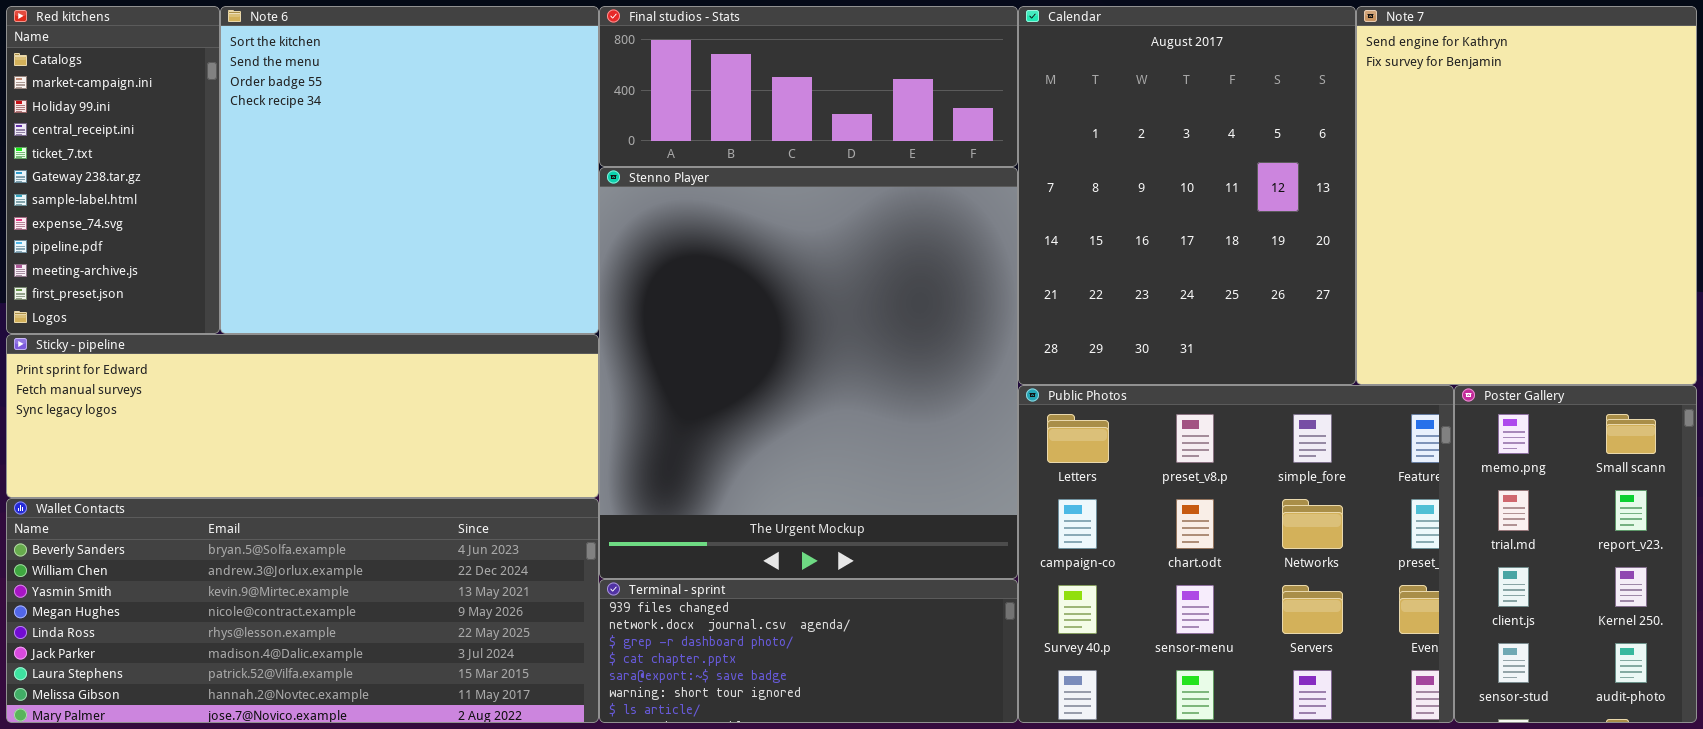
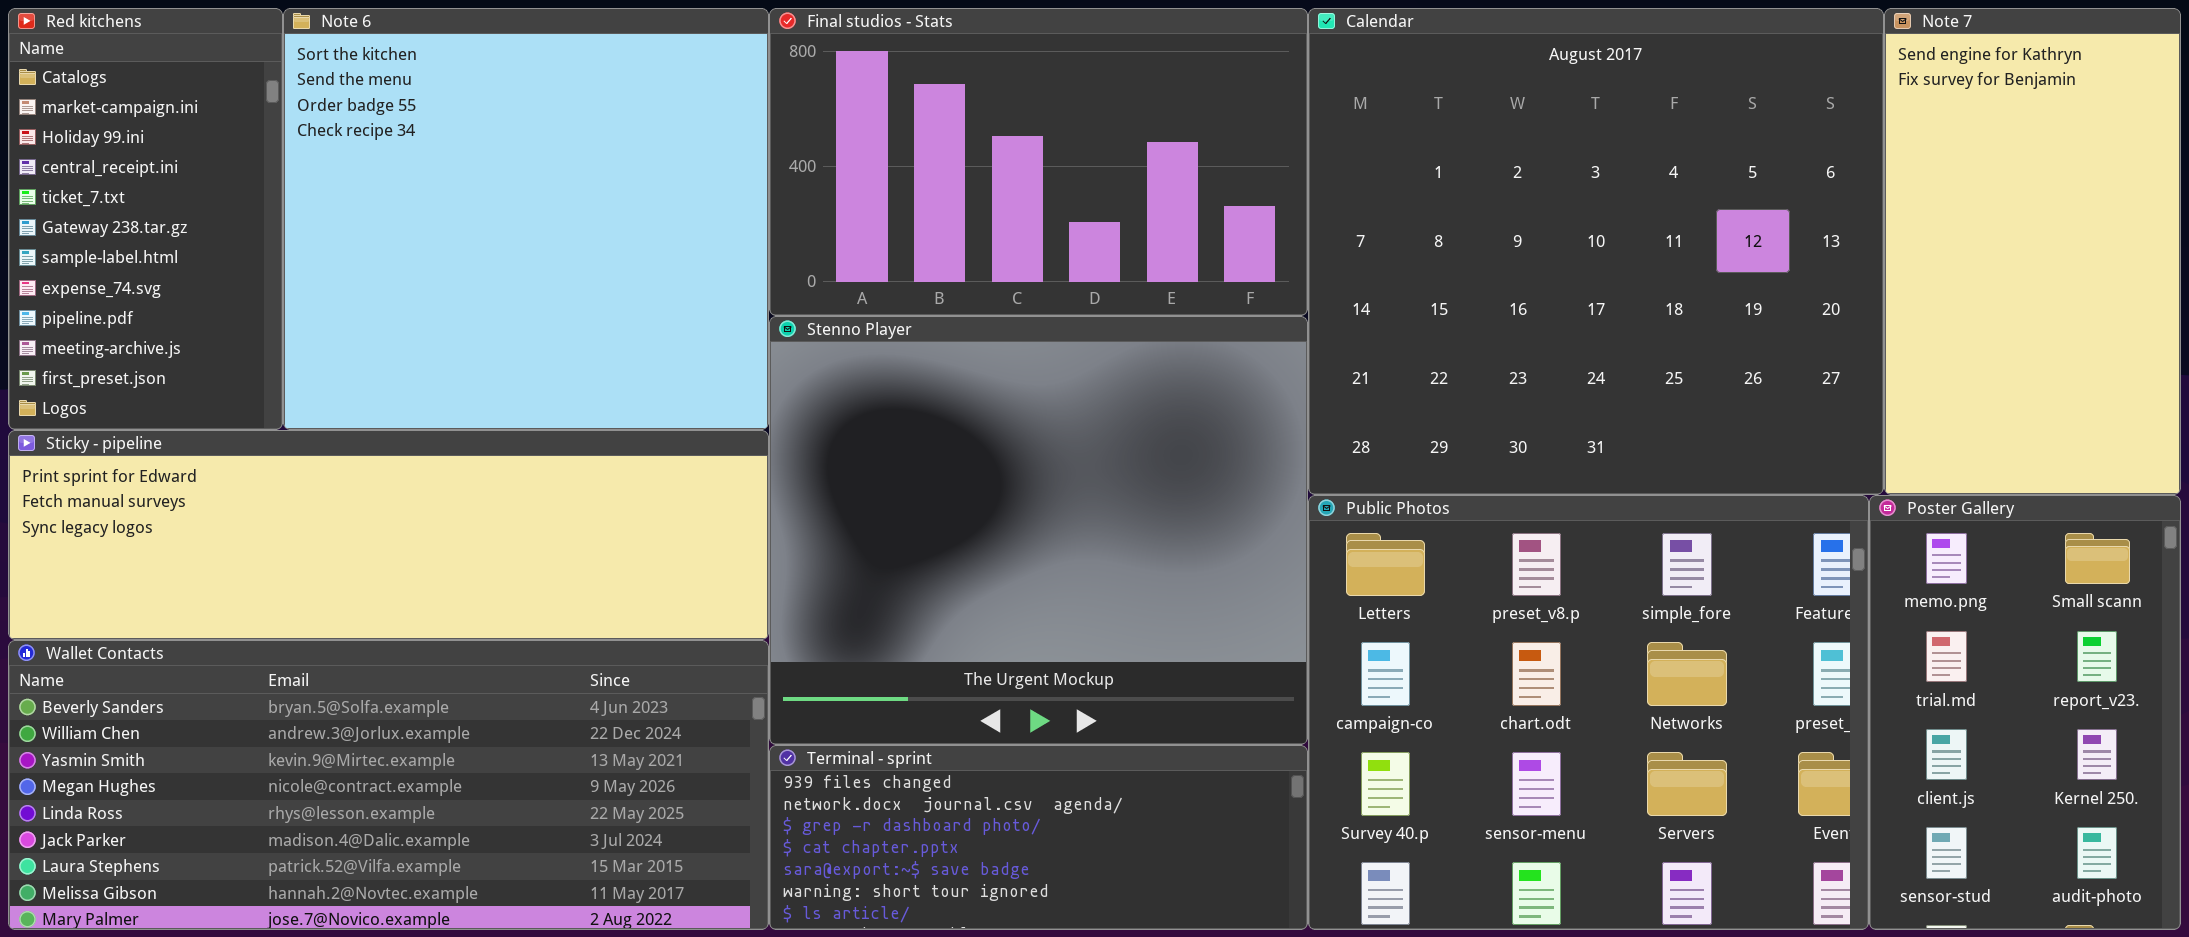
Final studios - Stats: [599,6,1018,167] -> [769,8,1308,316], resized
Calendar: [1018,6,1356,385] -> [1308,8,1884,495], resized
Note 7: [1356,6,1697,385] -> [1884,8,2181,495], resized
Stenno Player: [599,167,1018,579] -> [769,316,1308,745], resized

